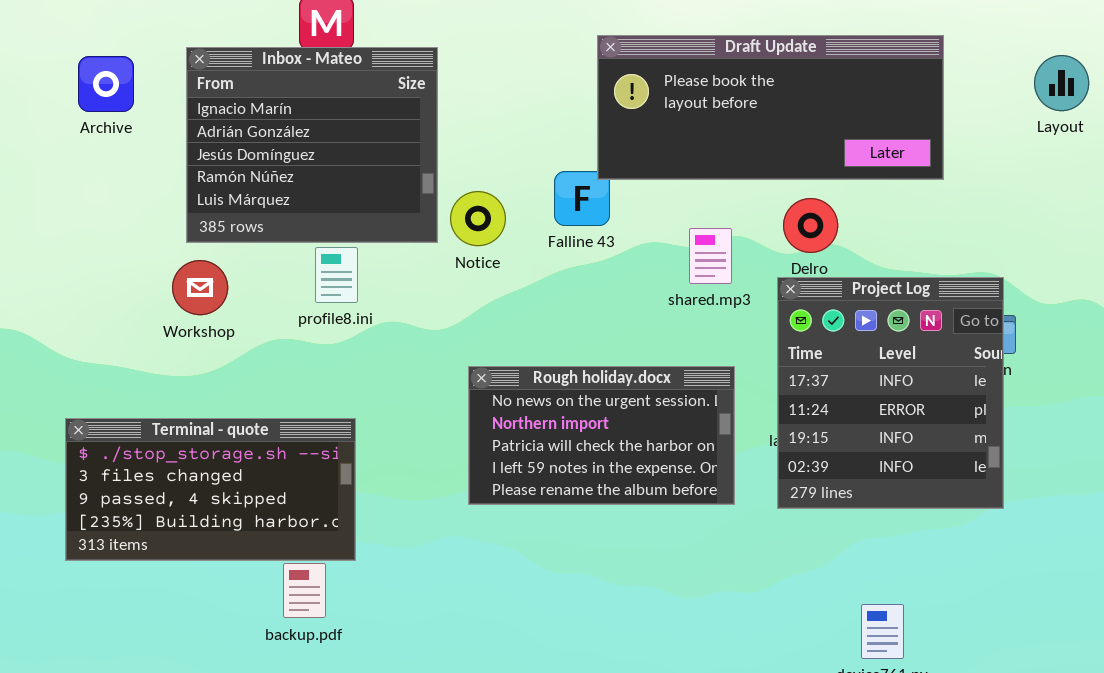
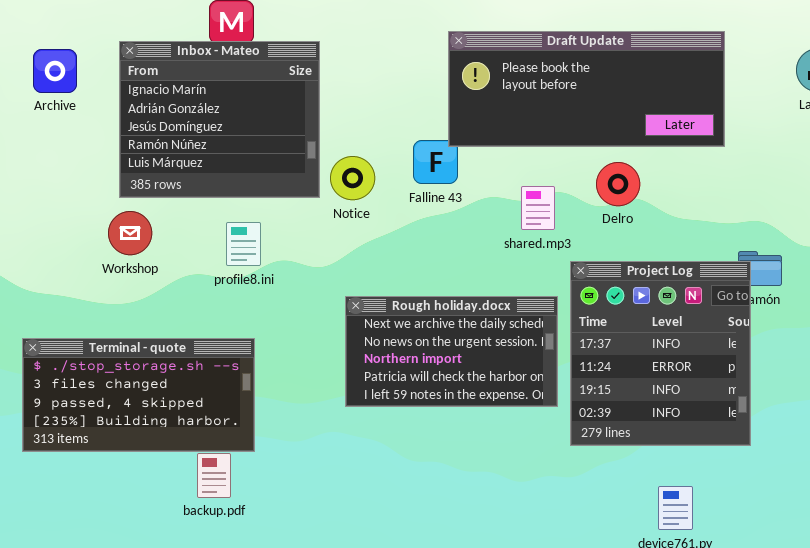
profile8.ini: [315,247,358,303] -> [226,222,261,266], moved
Project Log: [777,277,1004,509] -> [570,261,751,446], moved
Rough holiday.docx: [468,366,735,505] -> [345,296,558,407], scrolled up 1 row

